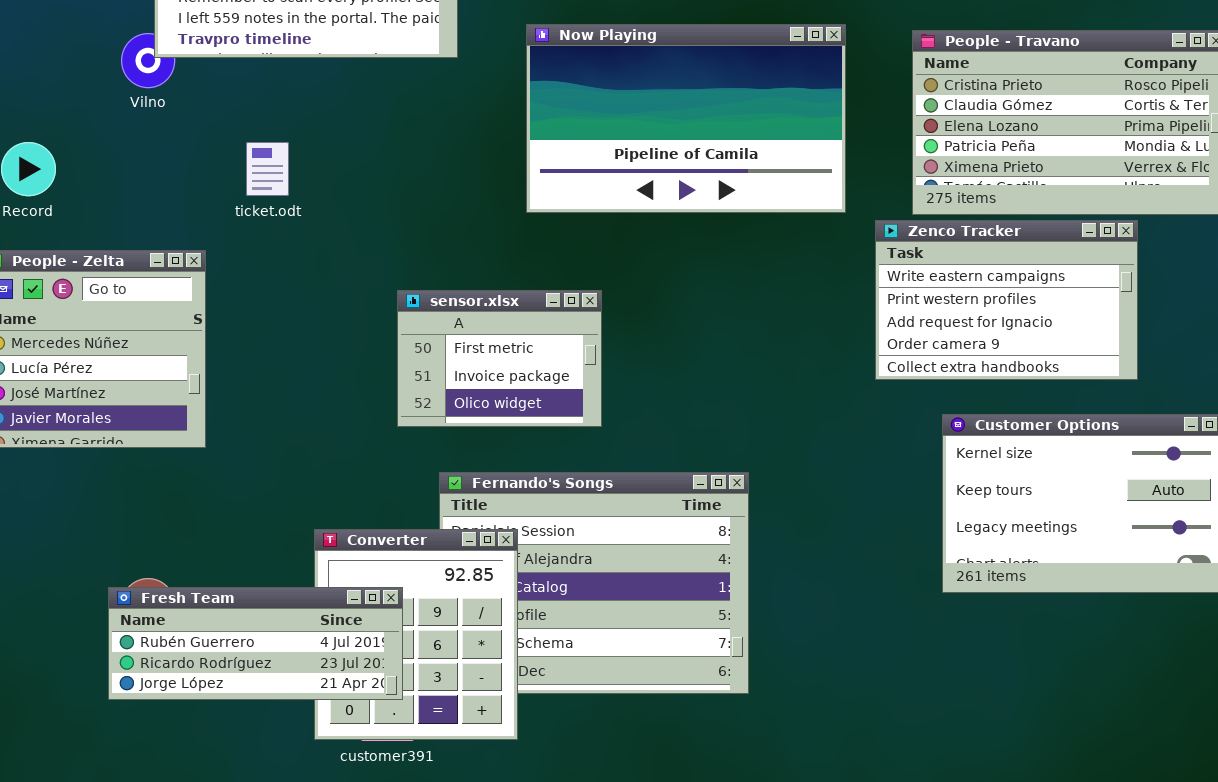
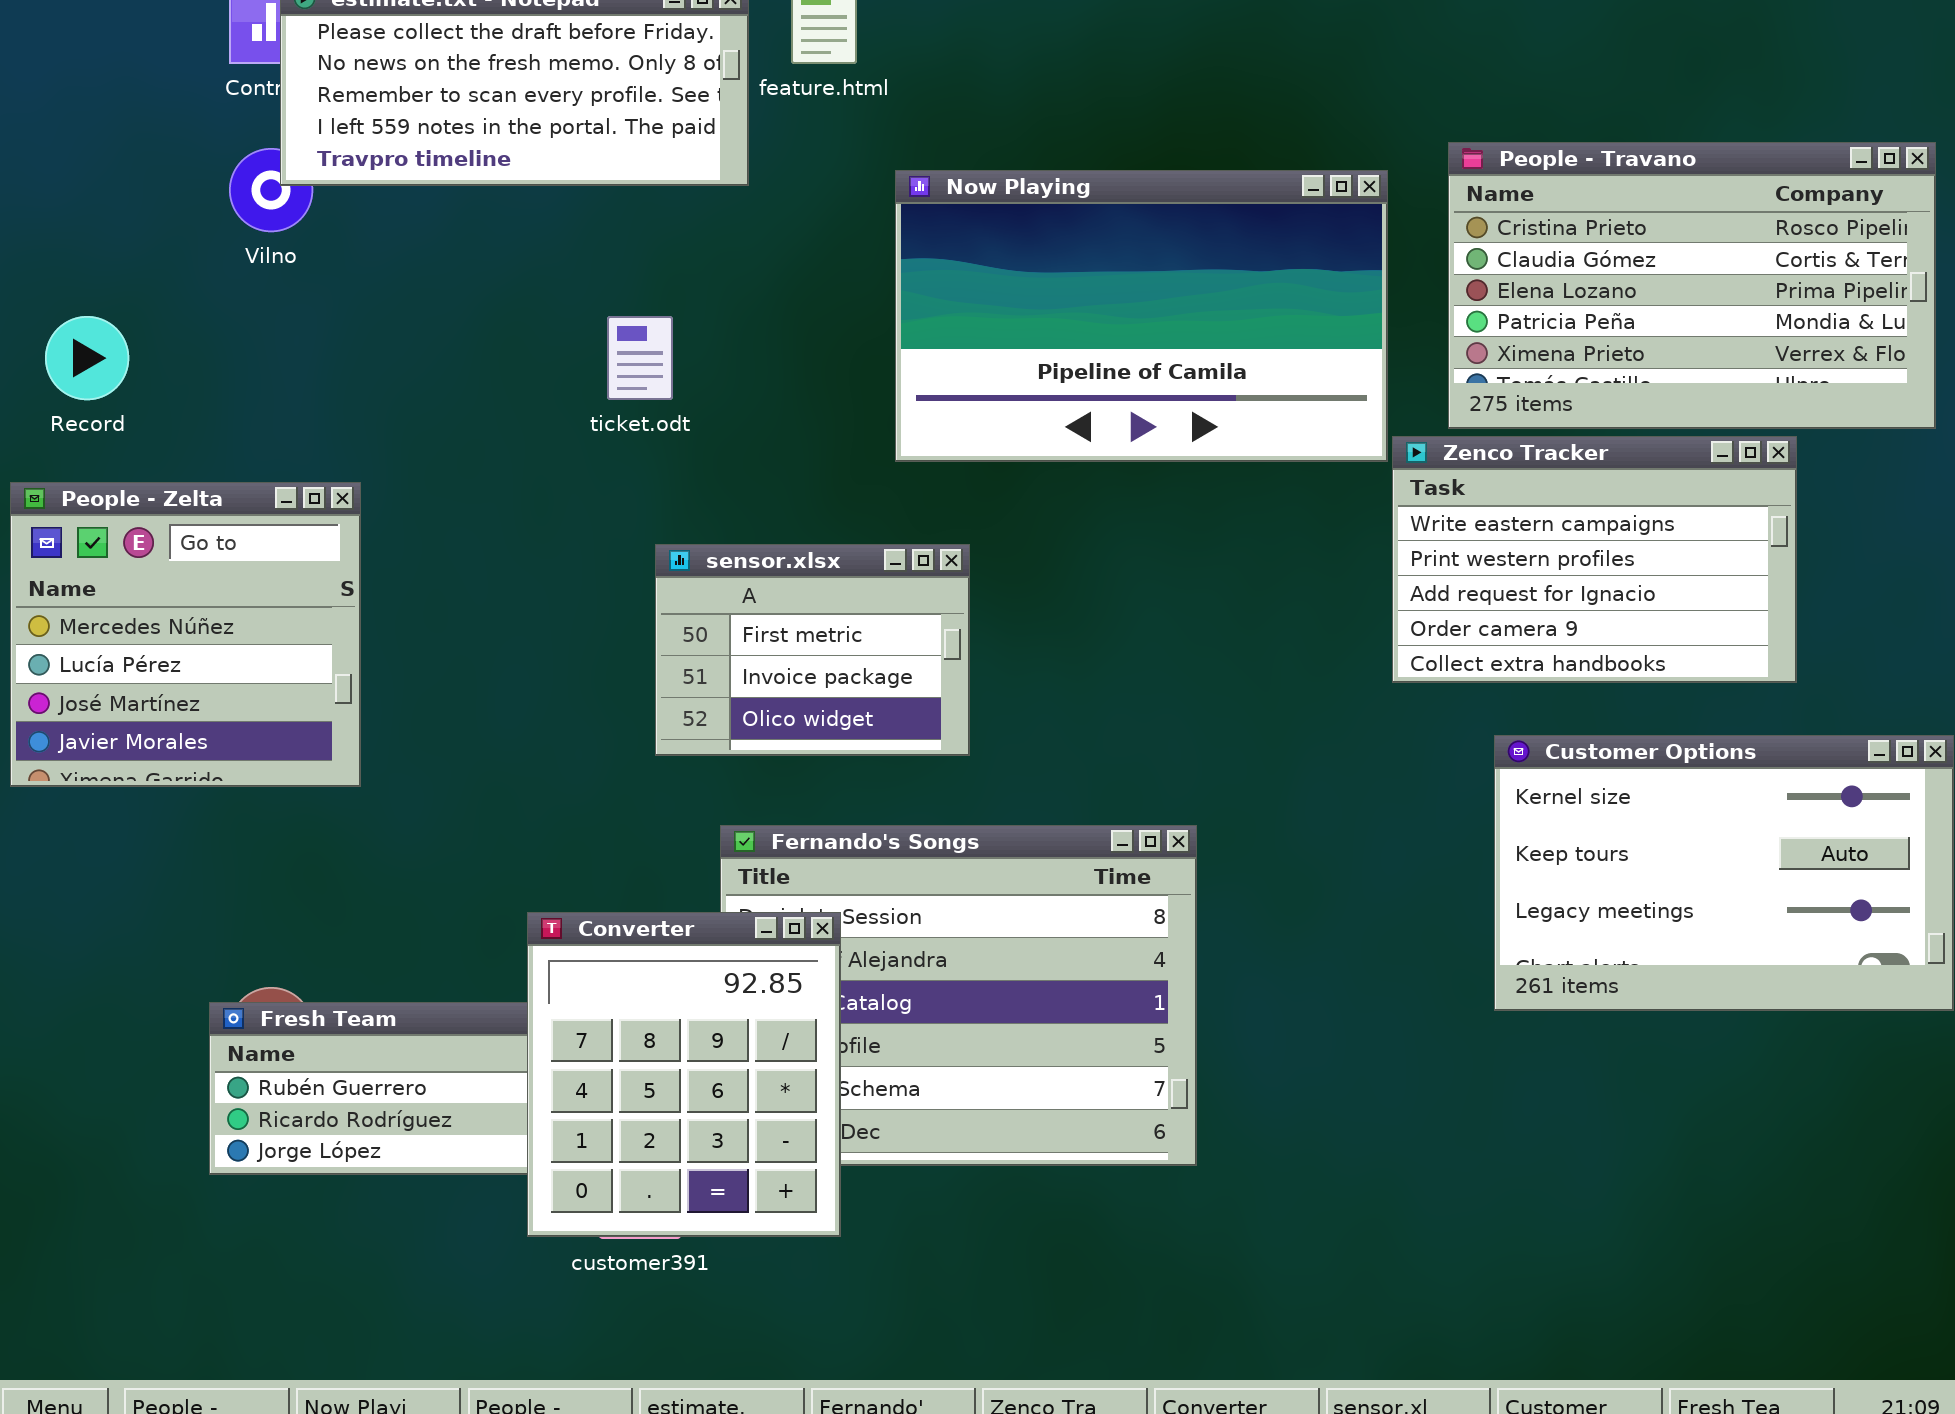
Now Playing: [526,24,846,213] -> [895,170,1388,462], moved
ticket.odt: [246,142,289,196] -> [607,316,673,400], moved
Converter: [314,529,518,740] -> [527,912,841,1237], raised

